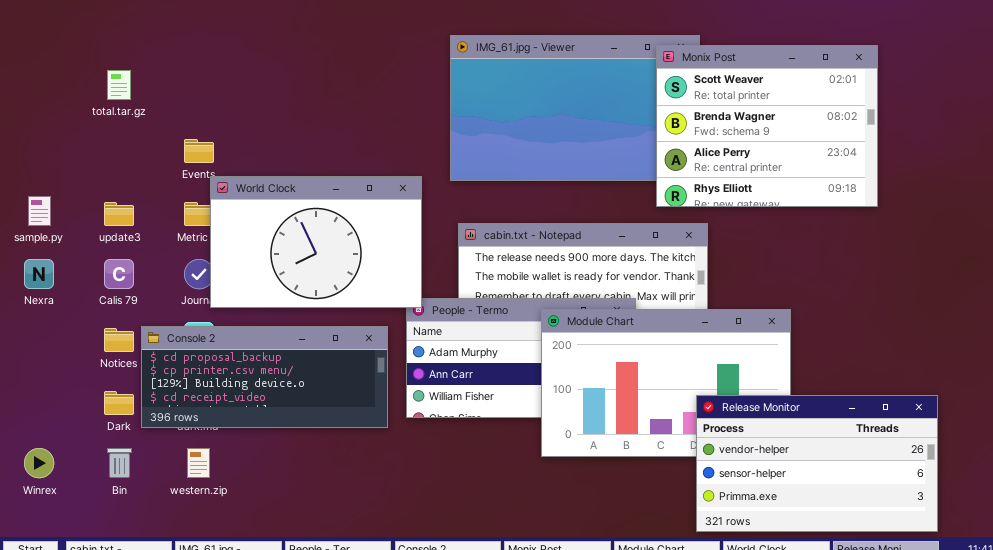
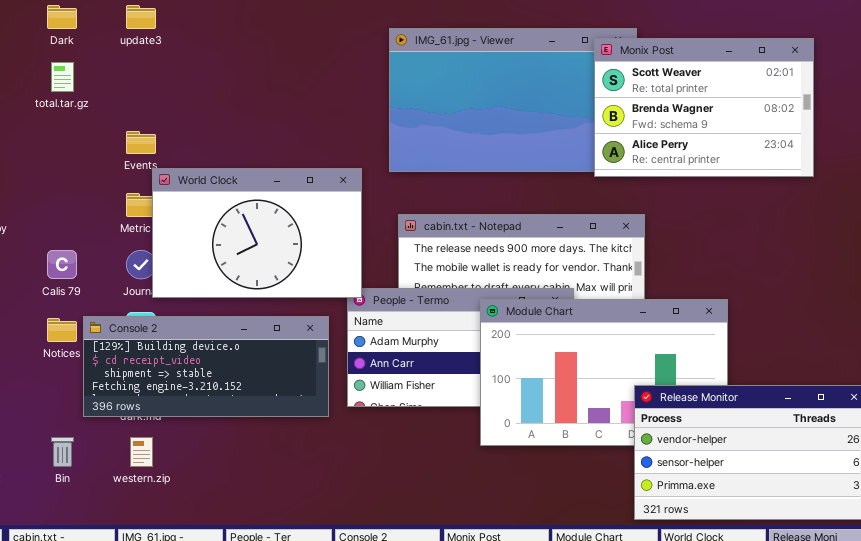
Monix Post: [656,45,878,207] -> [594,38,814,177], resized
update3: [104,202,134,226] -> [126,5,156,29], moved
Console 2: [141,326,388,428] -> [83,316,329,417], scrolled down 2 rows
Dark: [104,391,134,415] -> [47,5,77,29], moved

